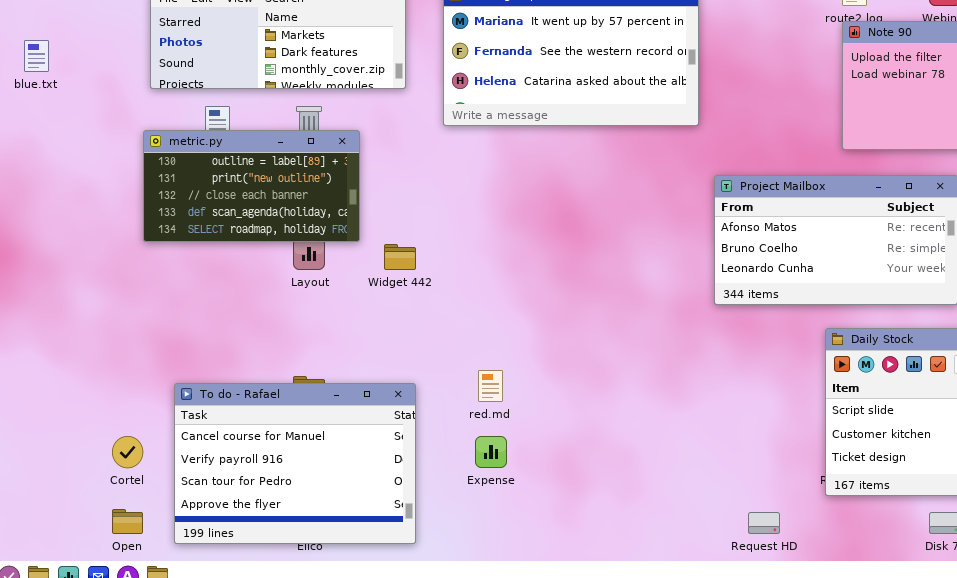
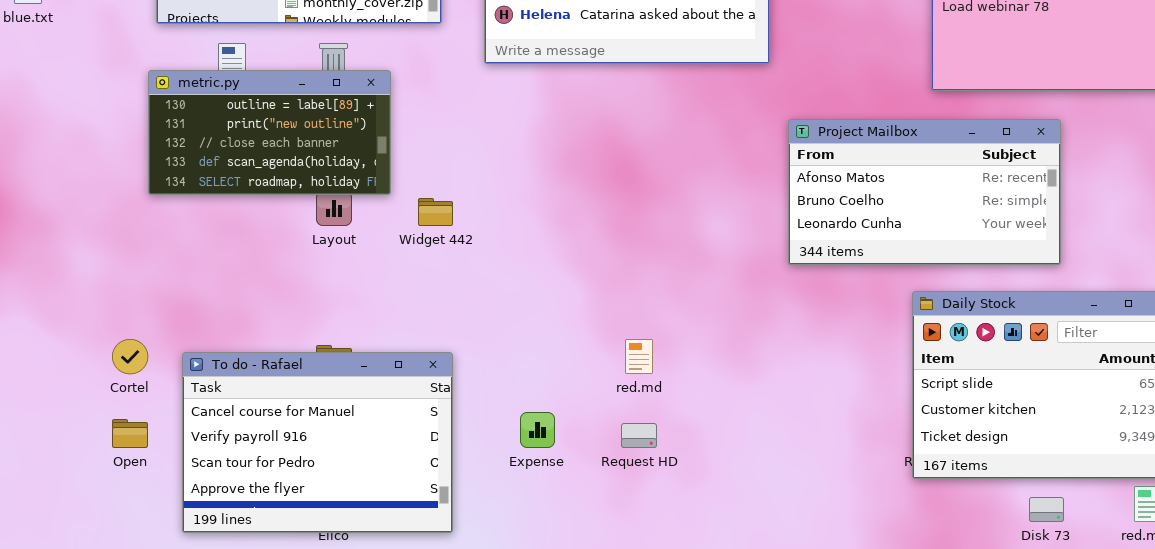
red.md: [478,370,503,402] -> [625,339,653,374], moved
Cortel: [112,436,143,468] -> [112,339,148,374], moved
Open: [112,509,143,534] -> [112,419,148,448], moved
Request HD: [748,512,780,534] -> [621,423,657,448], moved

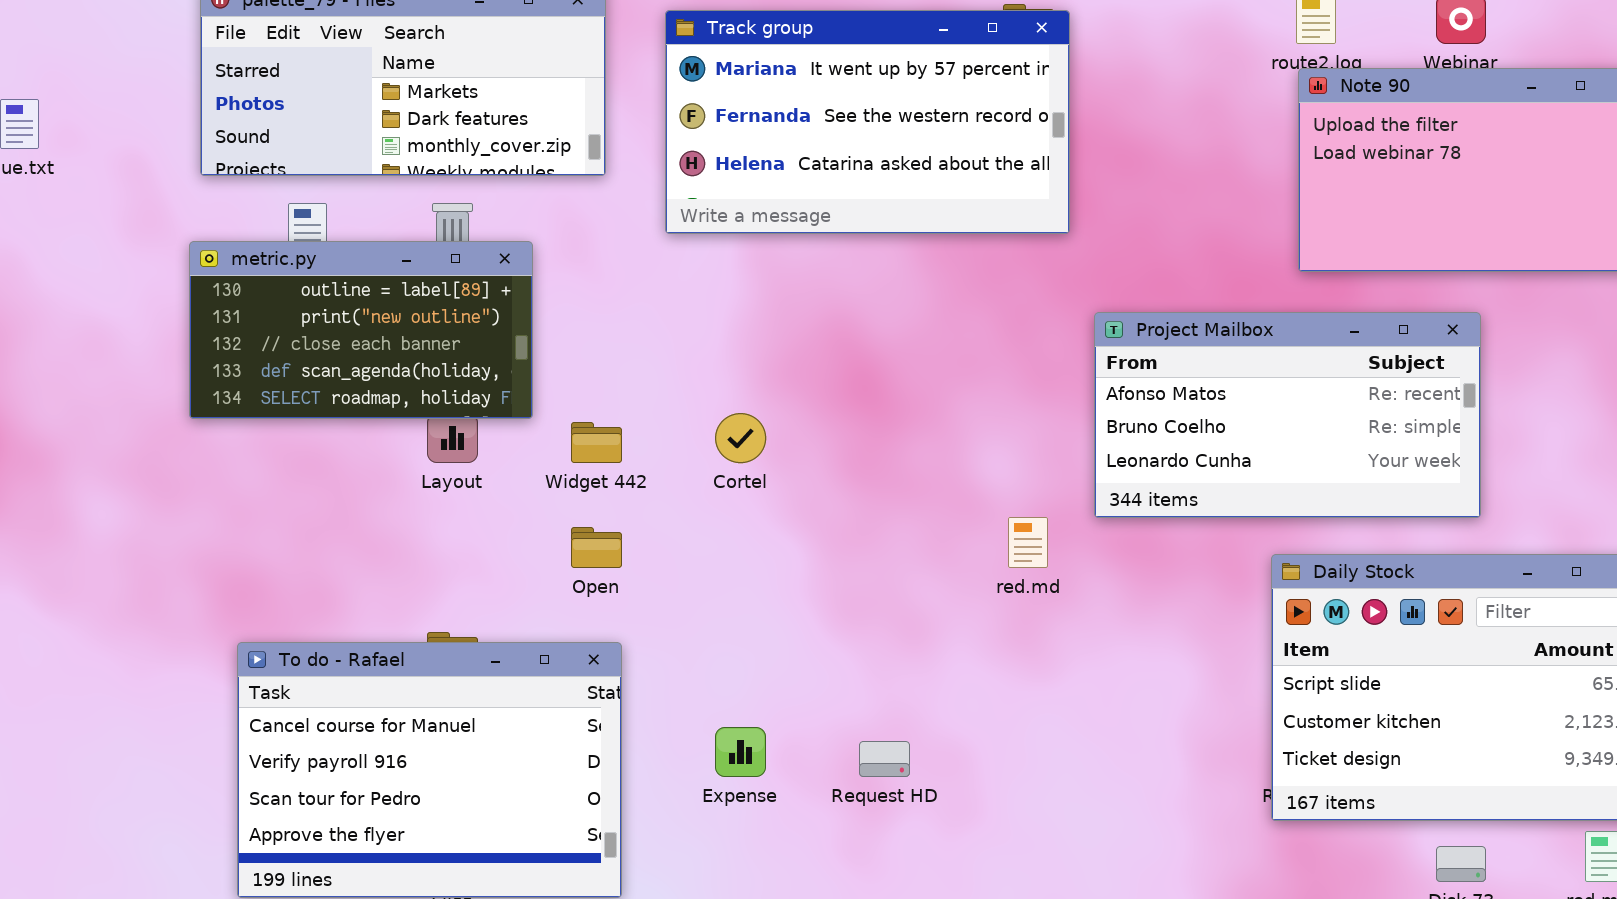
Cortel: [112,339,148,374] -> [715,413,766,463], moved
red.md: [625,339,653,374] -> [1008,517,1048,568], moved
Open: [112,419,148,448] -> [571,527,622,568], moved

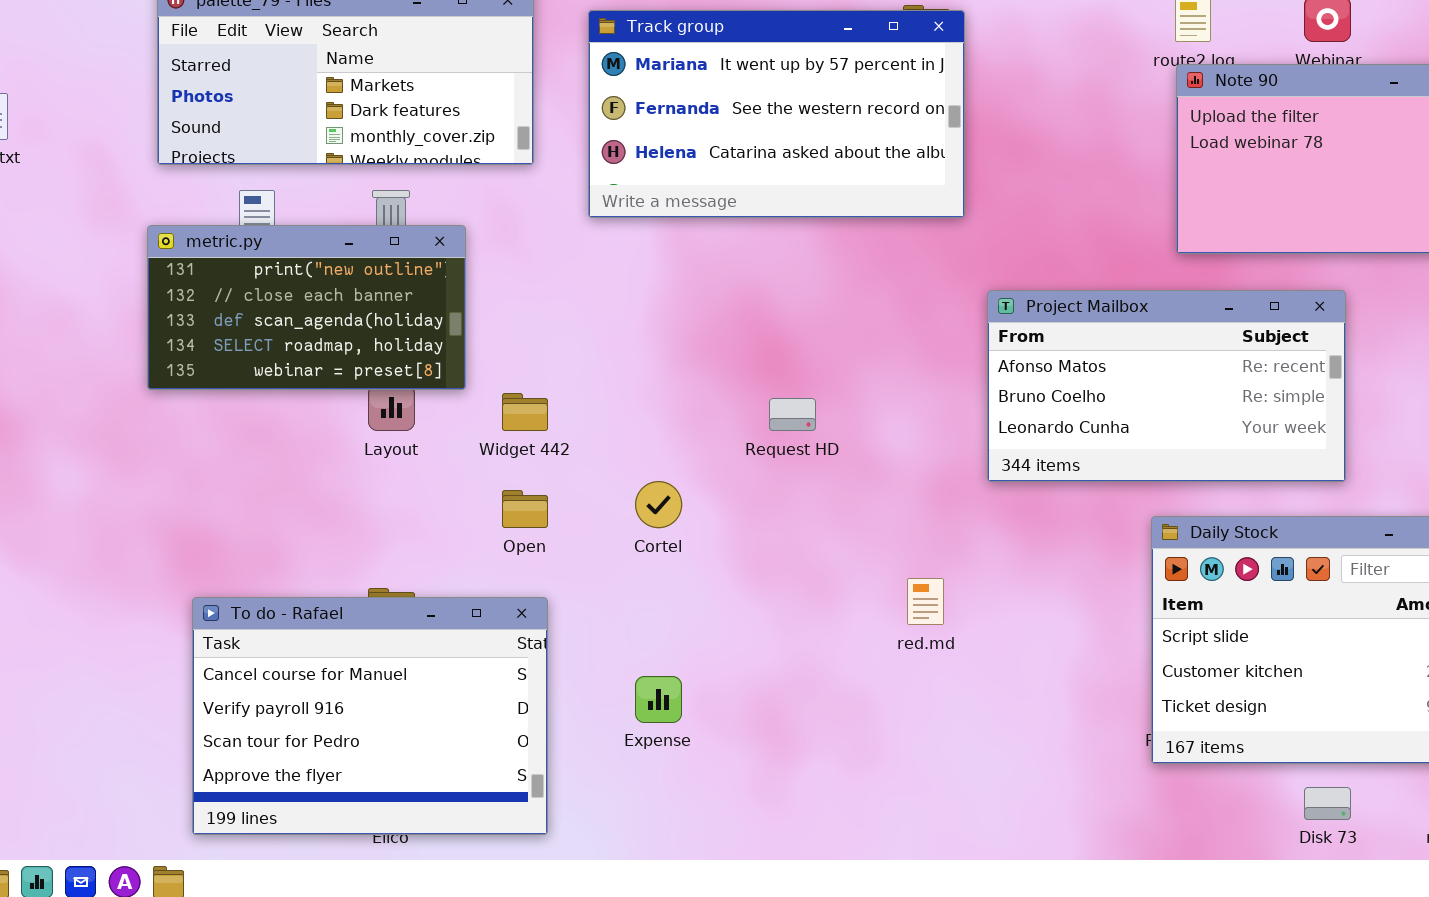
metric.py: [189,241,533,419] -> [147,225,466,390], scrolled down 1 row
Cortel: [715,413,766,463] -> [635,481,682,528], moved
red.md: [1008,517,1048,568] -> [907,578,944,625], moved
Request HD: [859,741,910,777] -> [769,398,816,431], moved

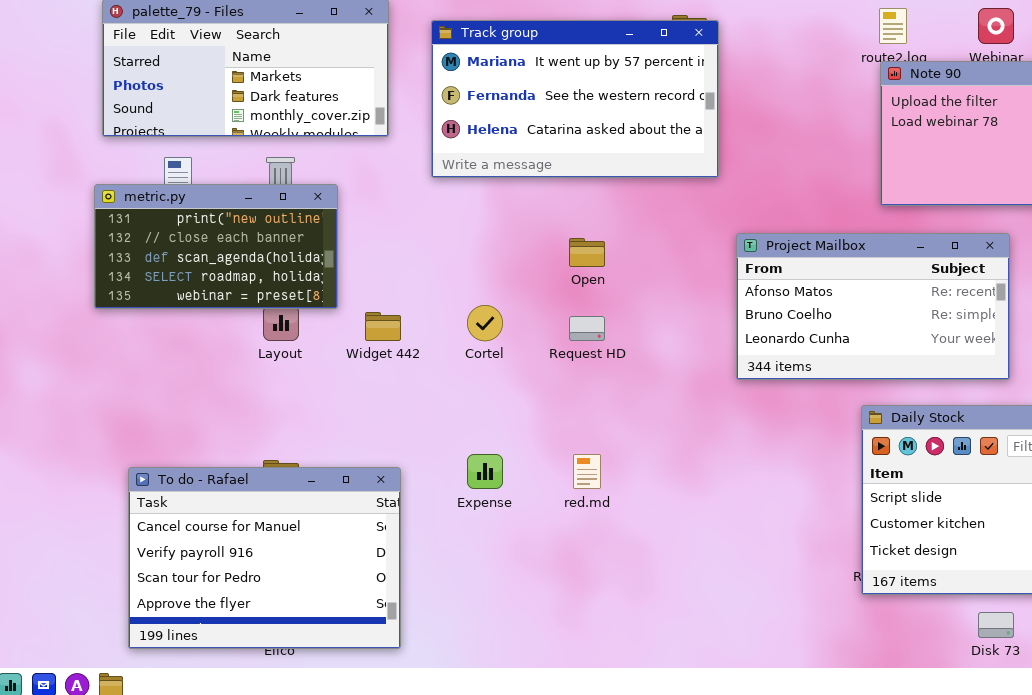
Cortel: [635,481,682,528] -> [467,305,503,341], moved
Open: [502,490,548,528] -> [569,238,605,267], moved
red.md: [907,578,944,625] -> [573,454,601,489], moved
Expense: [635,676,682,723] -> [467,454,503,489], moved

